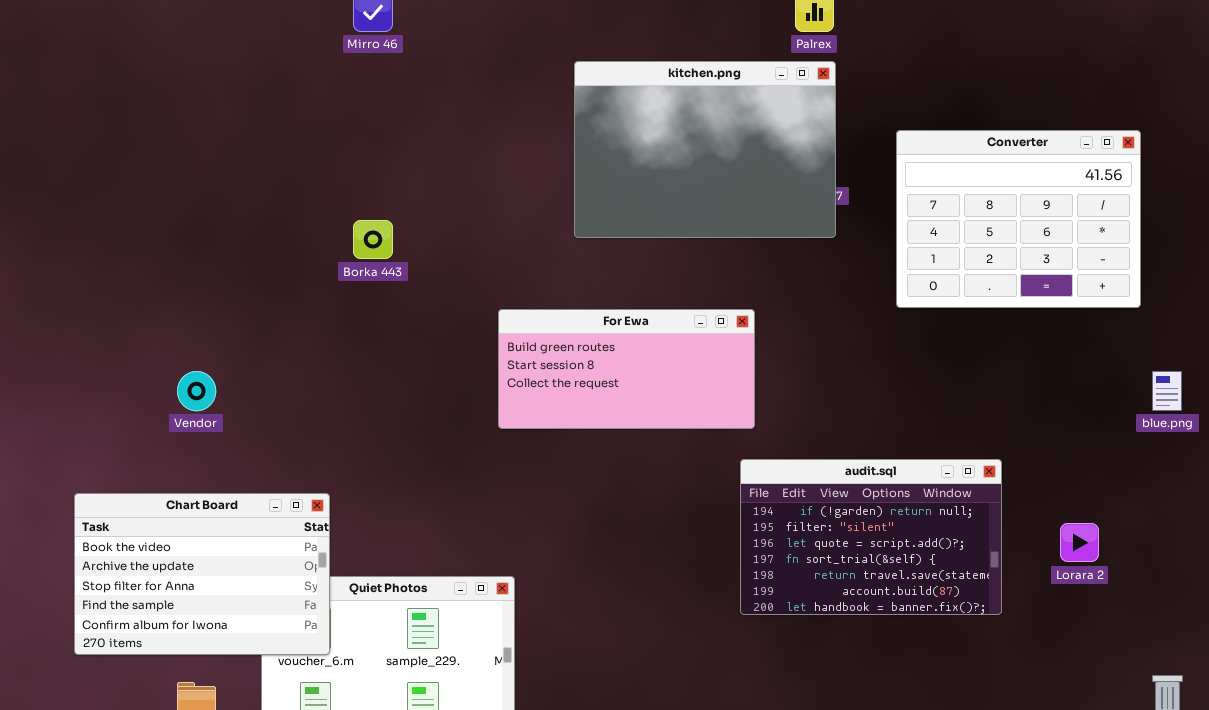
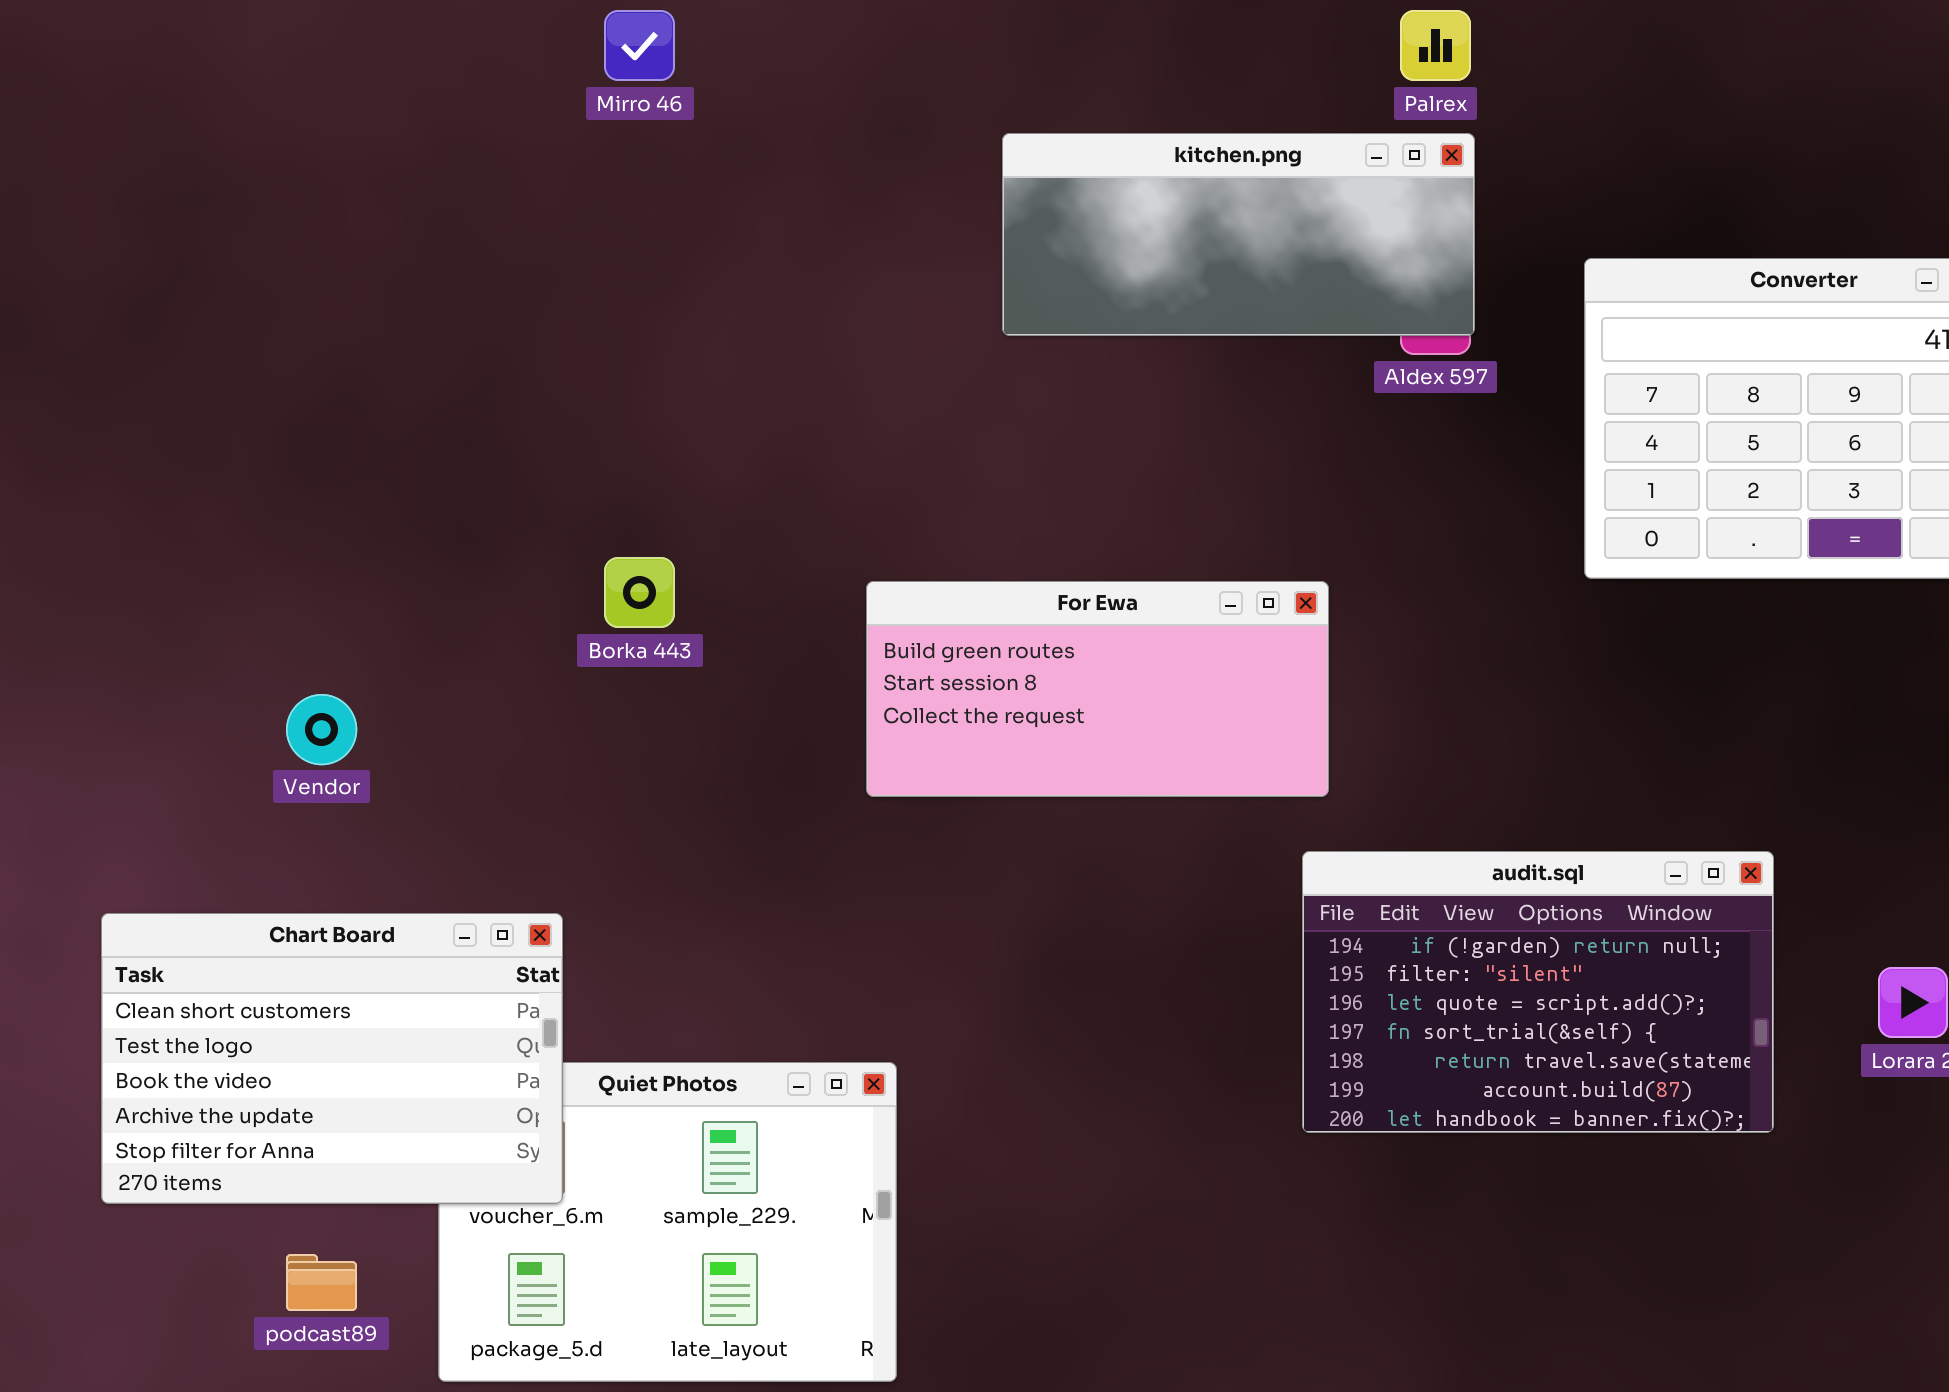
kitchen.png: [574,61,836,238] -> [1002,133,1475,336], resized
Borka 443: [353,220,393,259] -> [604,557,675,628], moved
Chart Board: [74,493,330,655] -> [101,913,563,1204], scrolled up 2 rows

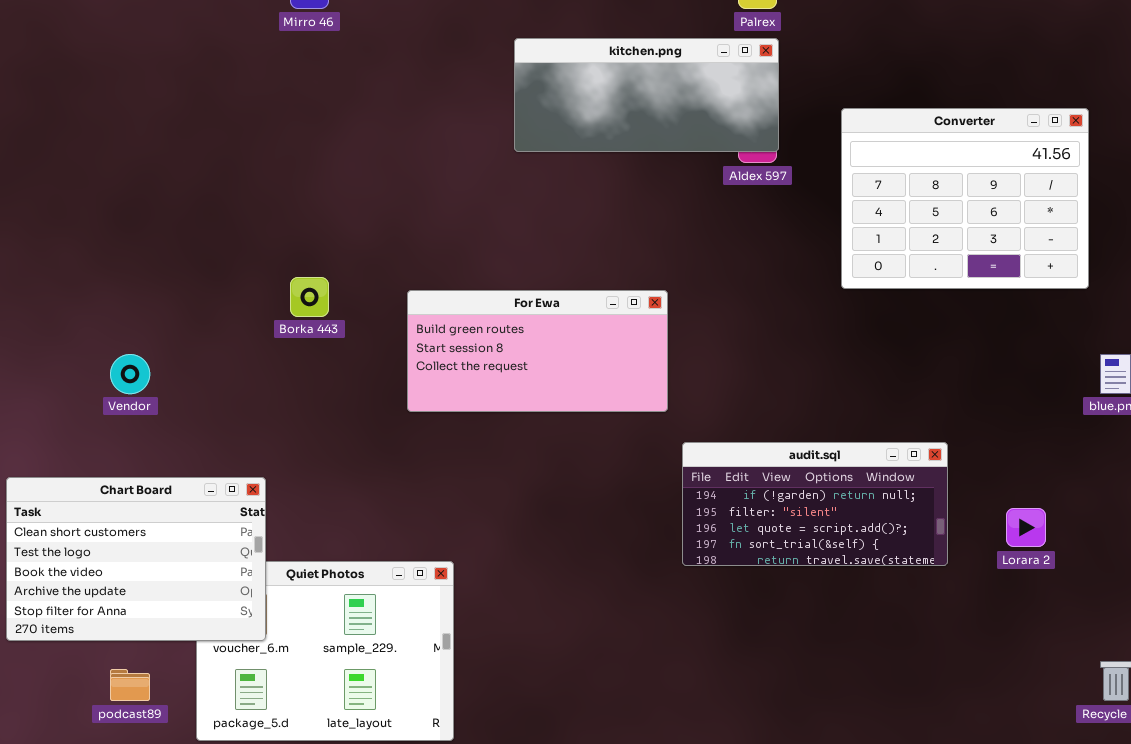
For Ewa: [866,581,1329,797] -> [407,290,668,412], moved
audit.sql: [1302,851,1774,1133] -> [682,442,948,566], resized

